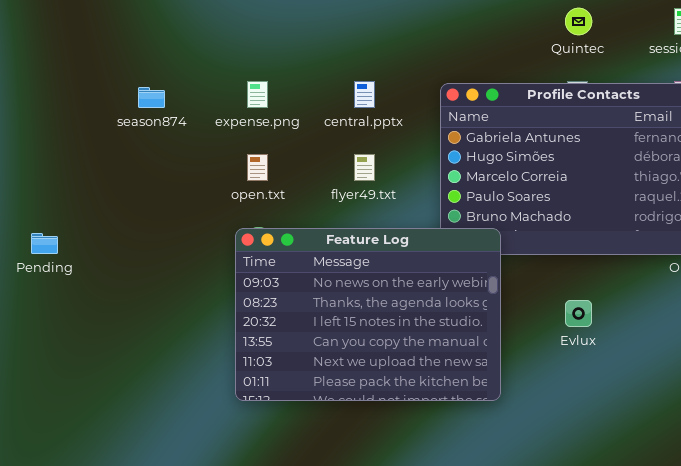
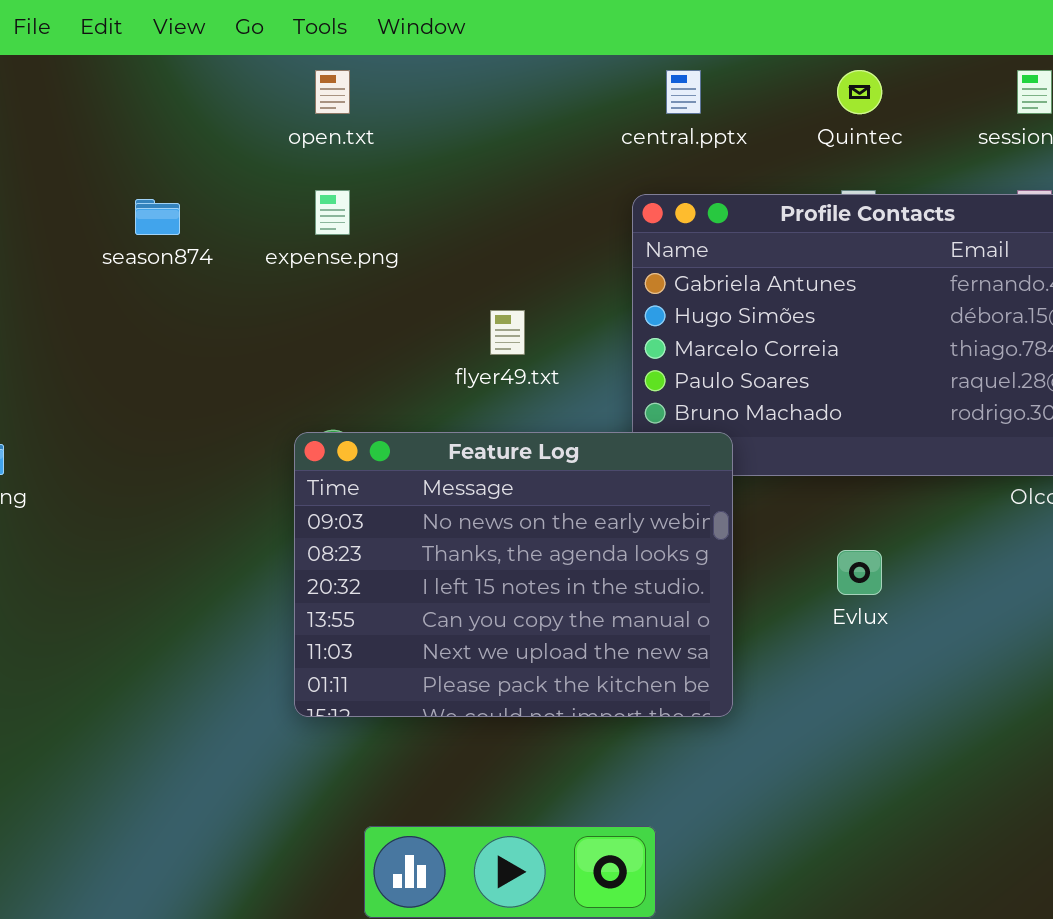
central.pptx: [354,81,375,108] -> [666,70,701,114], moved
open.txt: [247,154,268,181] -> [315,70,350,114], moved

